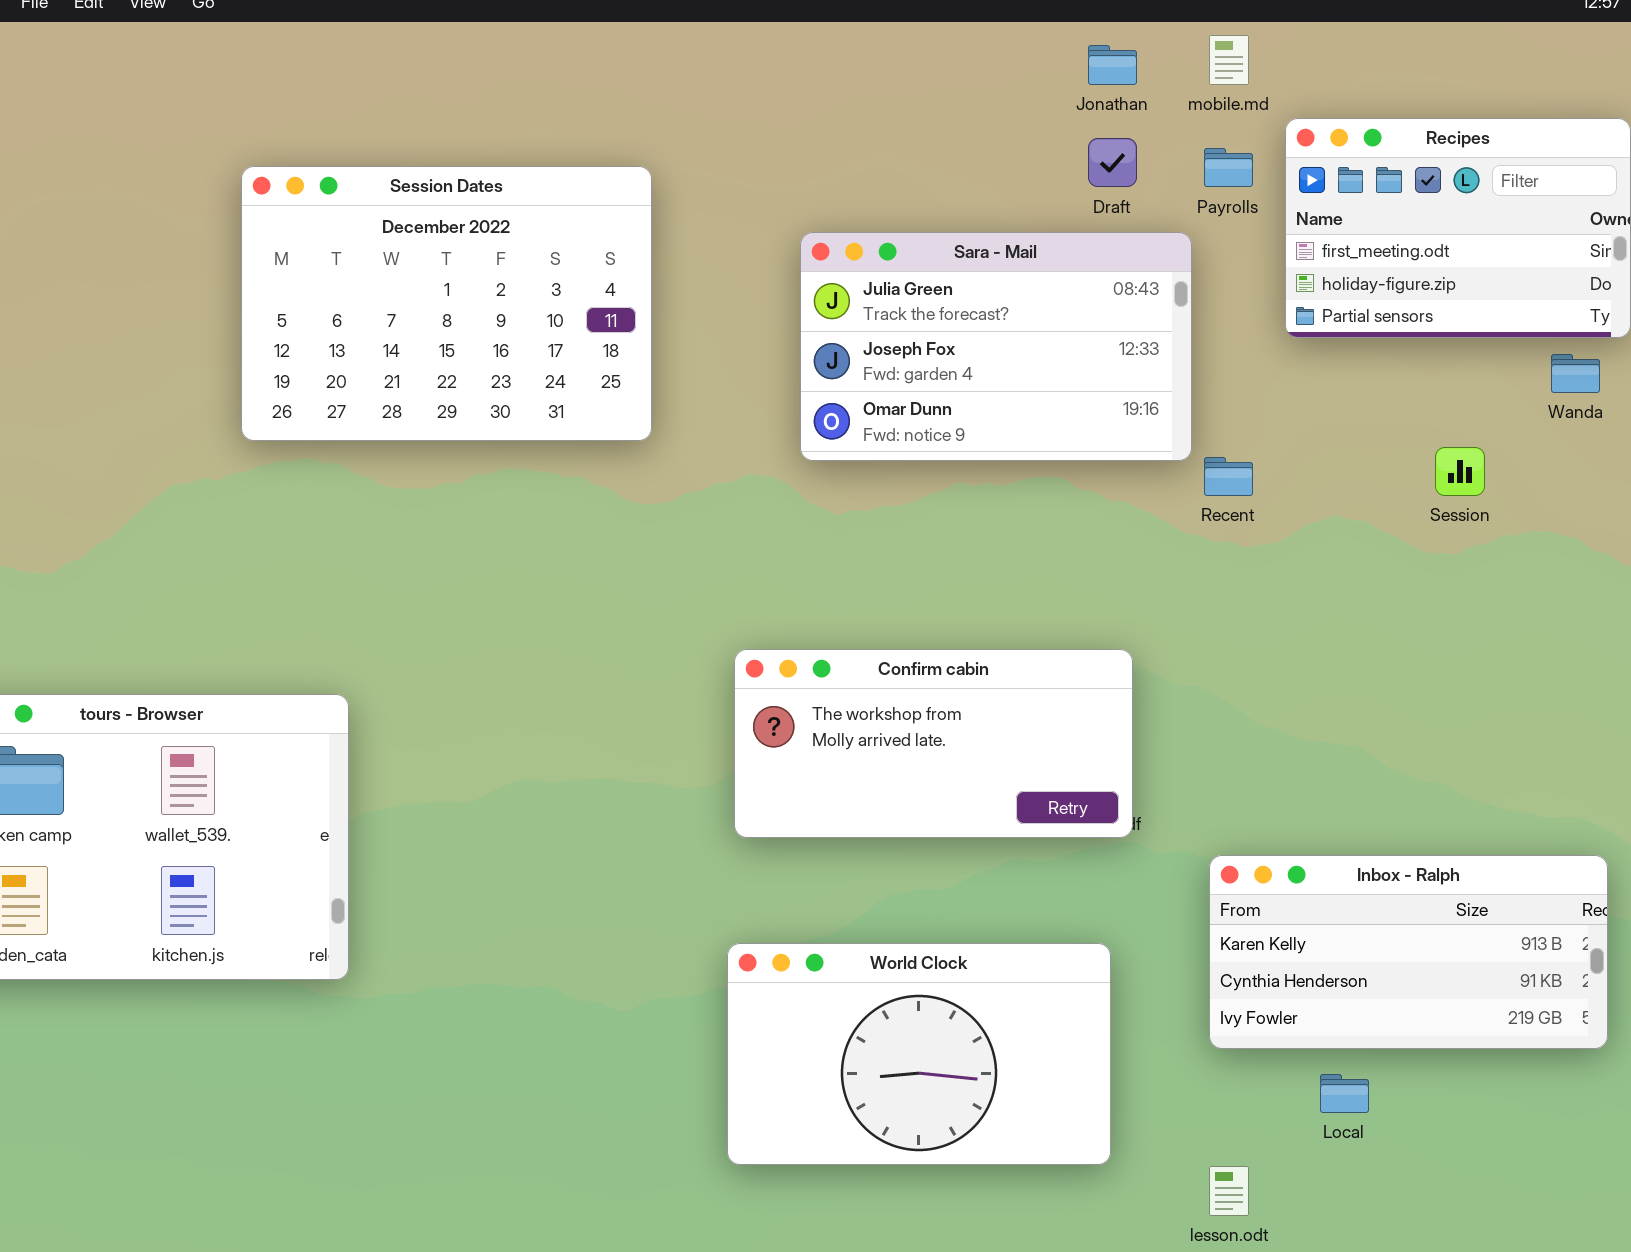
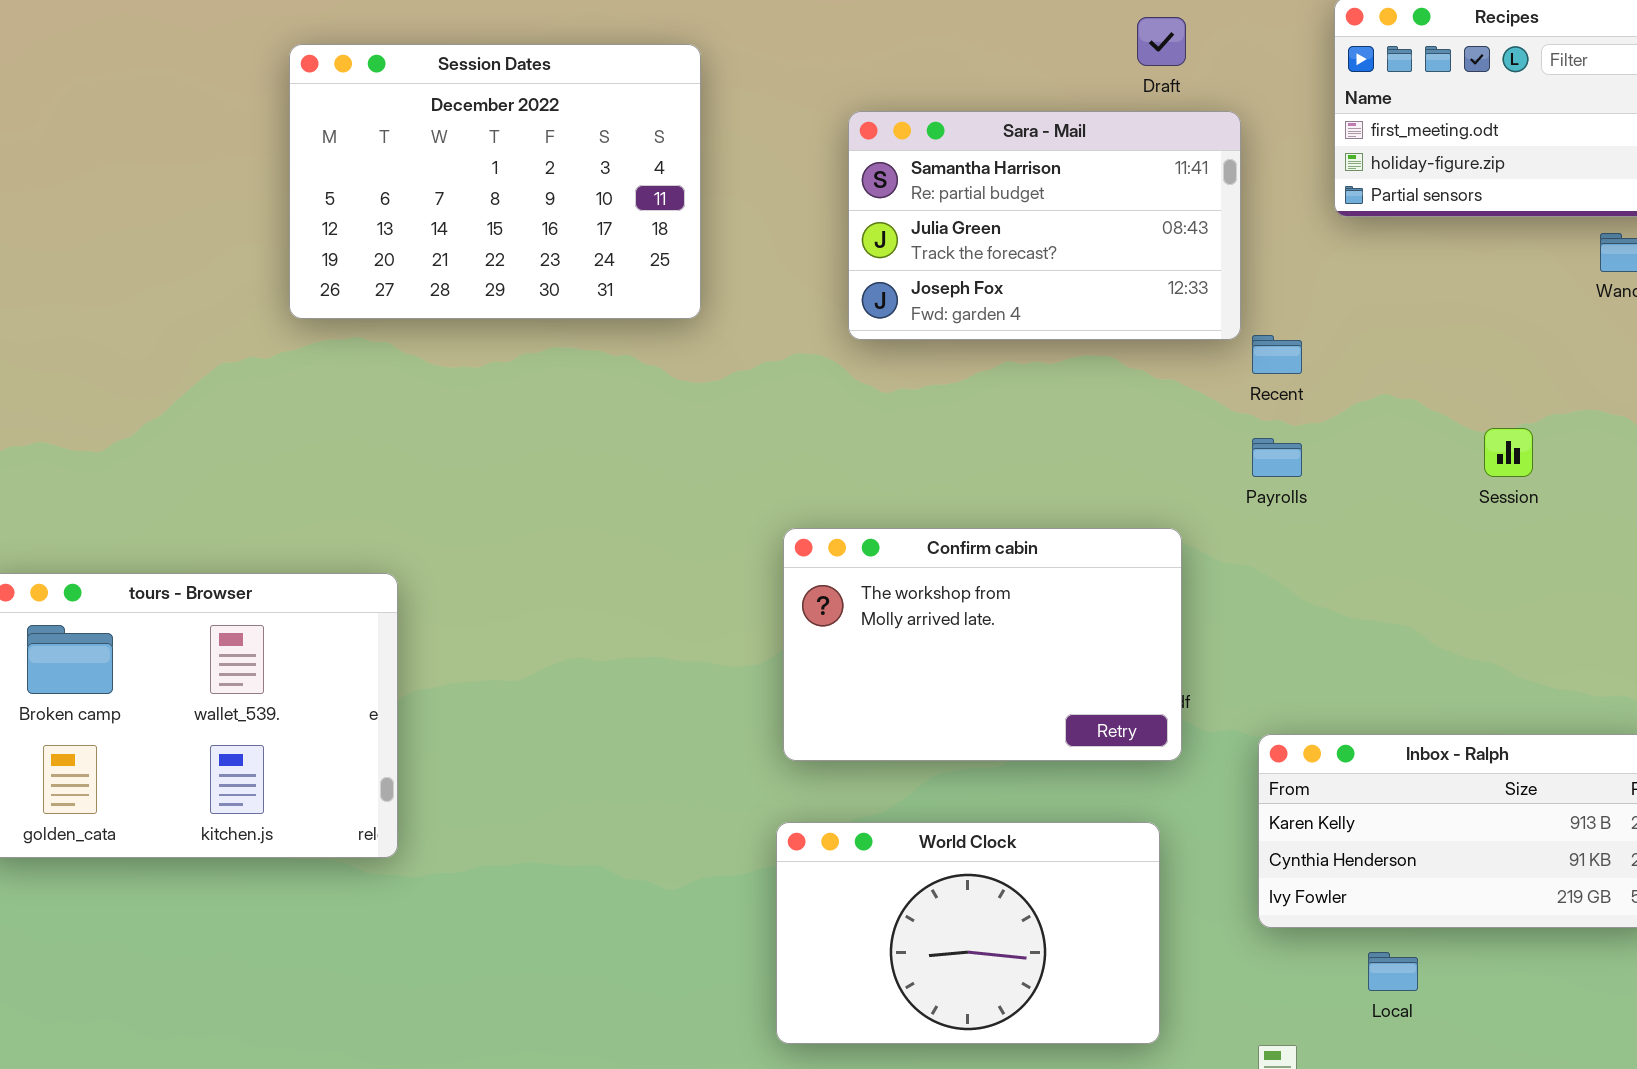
Payrolls: [1204,148,1253,187] -> [1252,438,1302,477], moved
Sara - Mail: [800,232,1192,461] -> [848,111,1241,340], scrolled up 1 row
Session: [1435,447,1485,496] -> [1484,428,1533,477], moved
Confirm cabin: [734,649,1133,838] -> [783,528,1182,761], resized

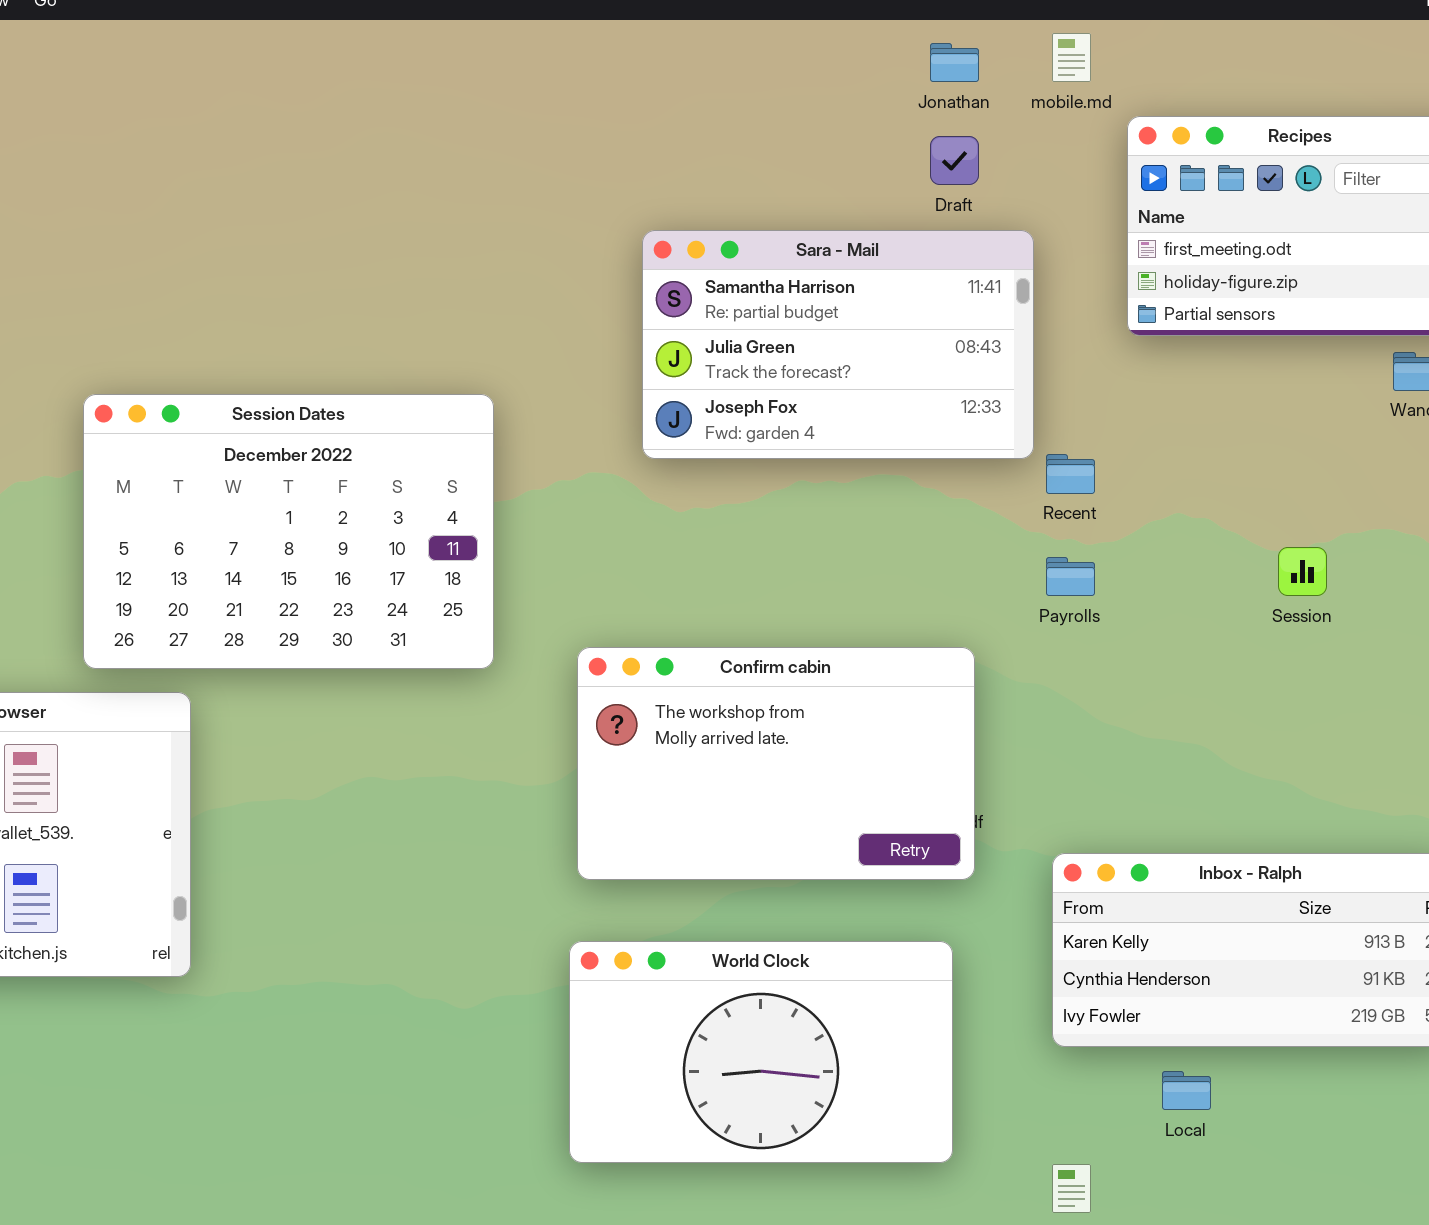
Session Dates: [289,44,701,319] -> [83,394,494,669], moved

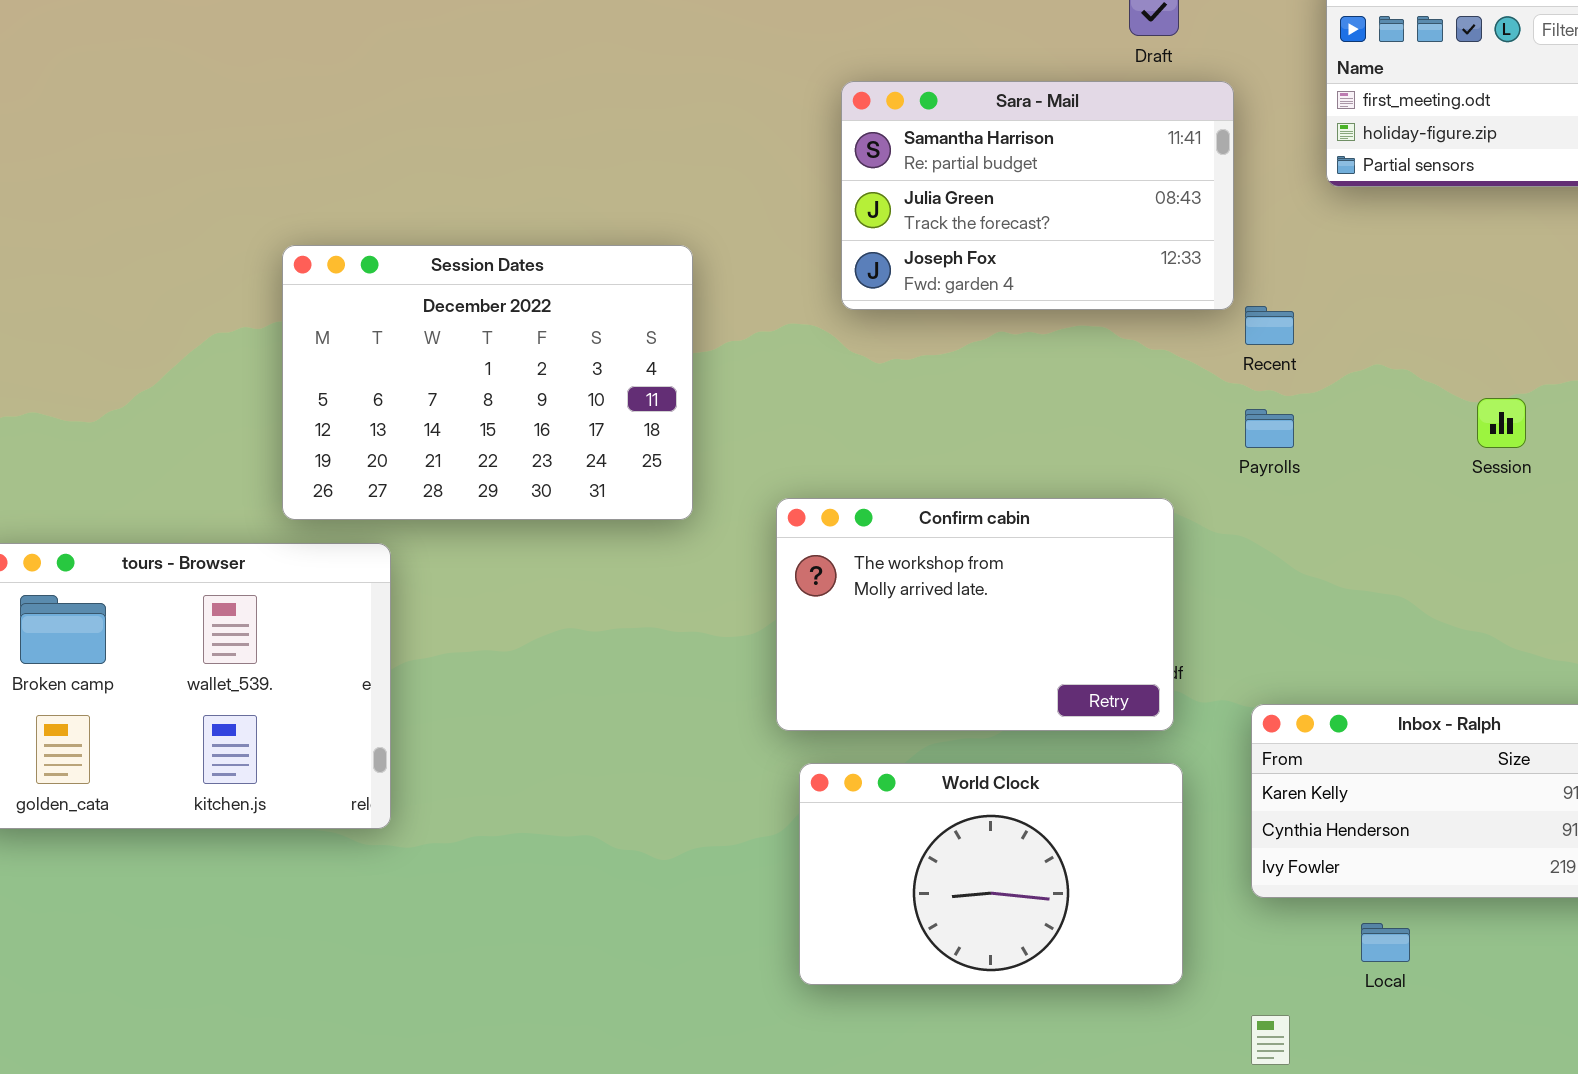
World Clock: [569,941,953,1163] -> [799,763,1183,985], moved

